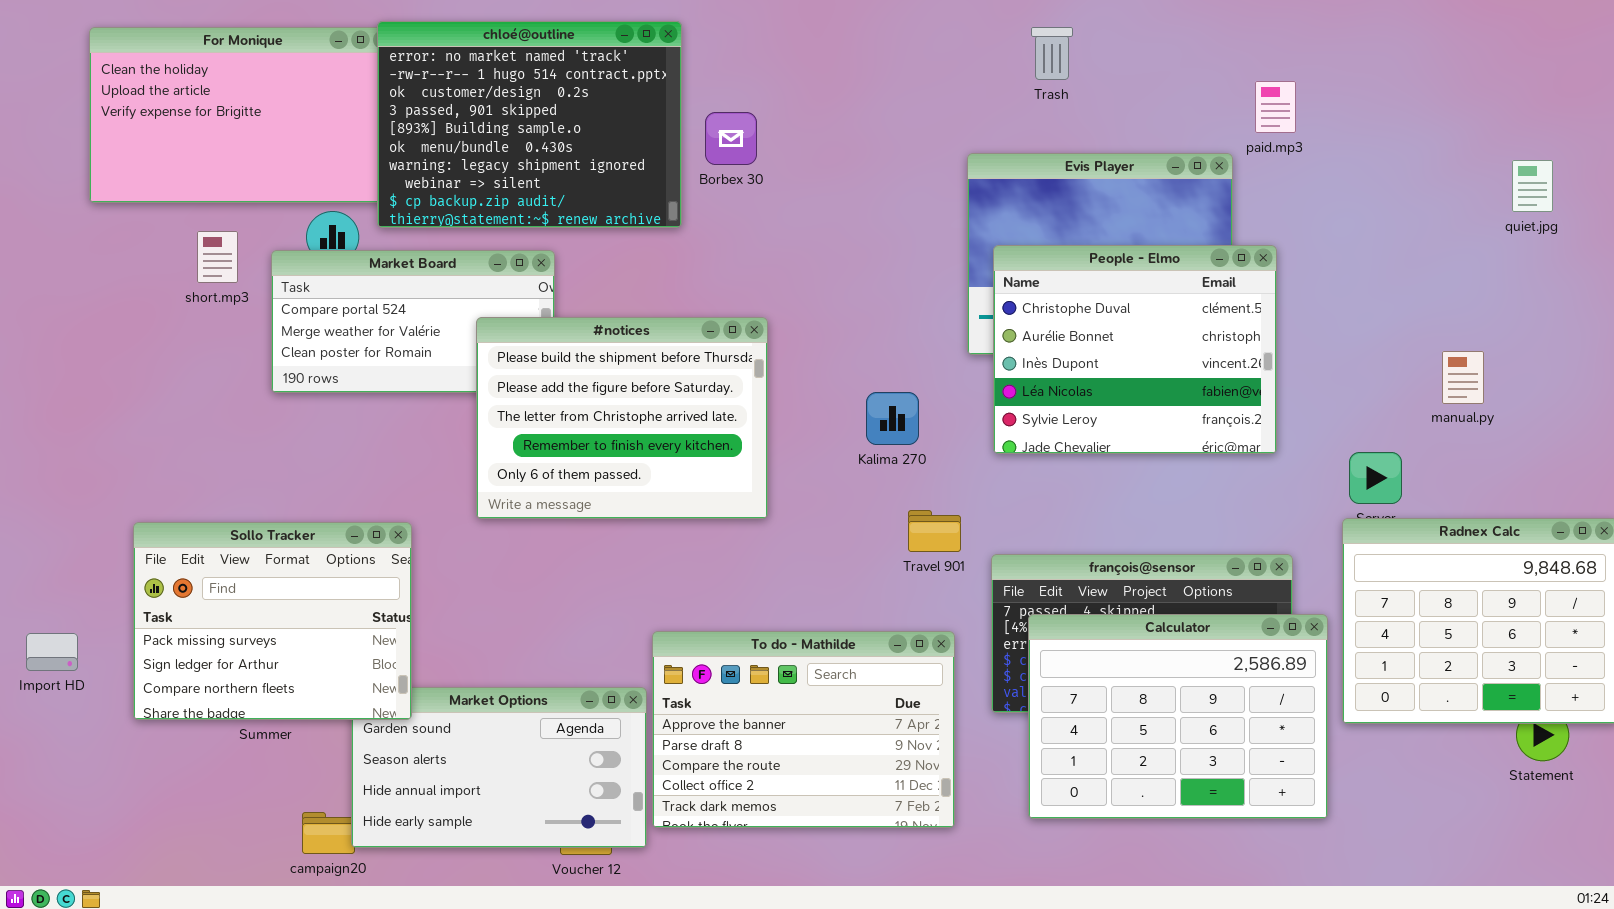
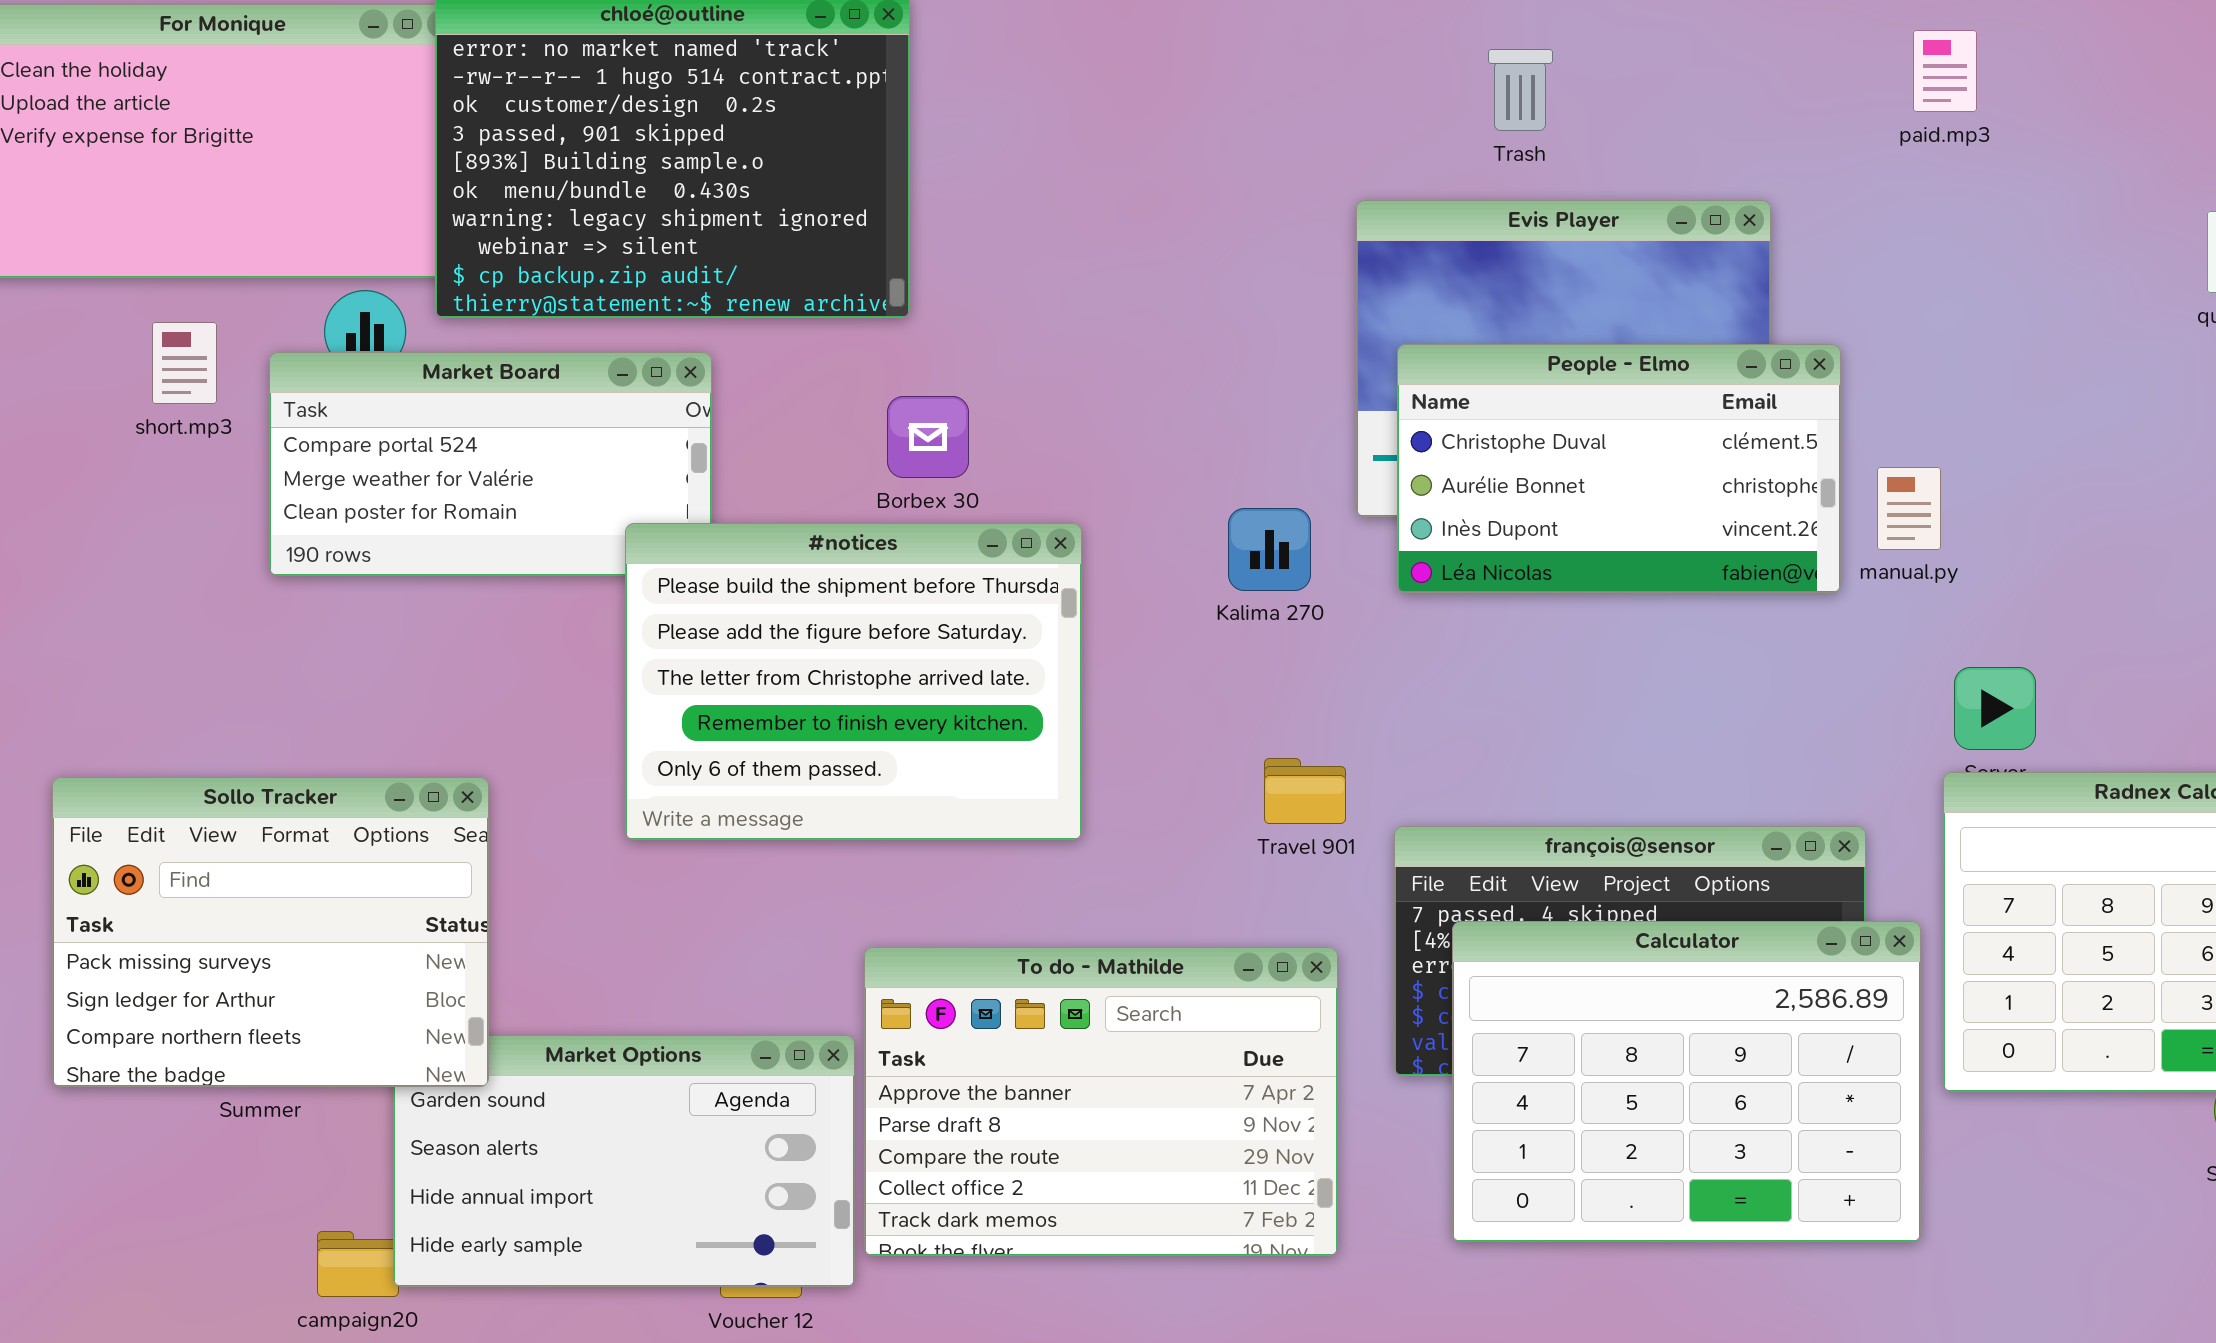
Trash: [1031,27,1073,80] -> [1488,49,1553,131], moved
paid.mp3: [1255,81,1296,133] -> [1913,30,1977,112], moved
Borbex 30: [705,112,757,165] -> [887,396,969,478], moved
People - Elmo: [993,245,1277,454] -> [1397,344,1841,593], resized
#notices: [476,317,768,519] -> [625,523,1082,840], moved
manual.py: [1442,351,1484,404] -> [1877,467,1941,550], moved
Kalima 270: [866,392,919,445] -> [1228,508,1311,591], moved

